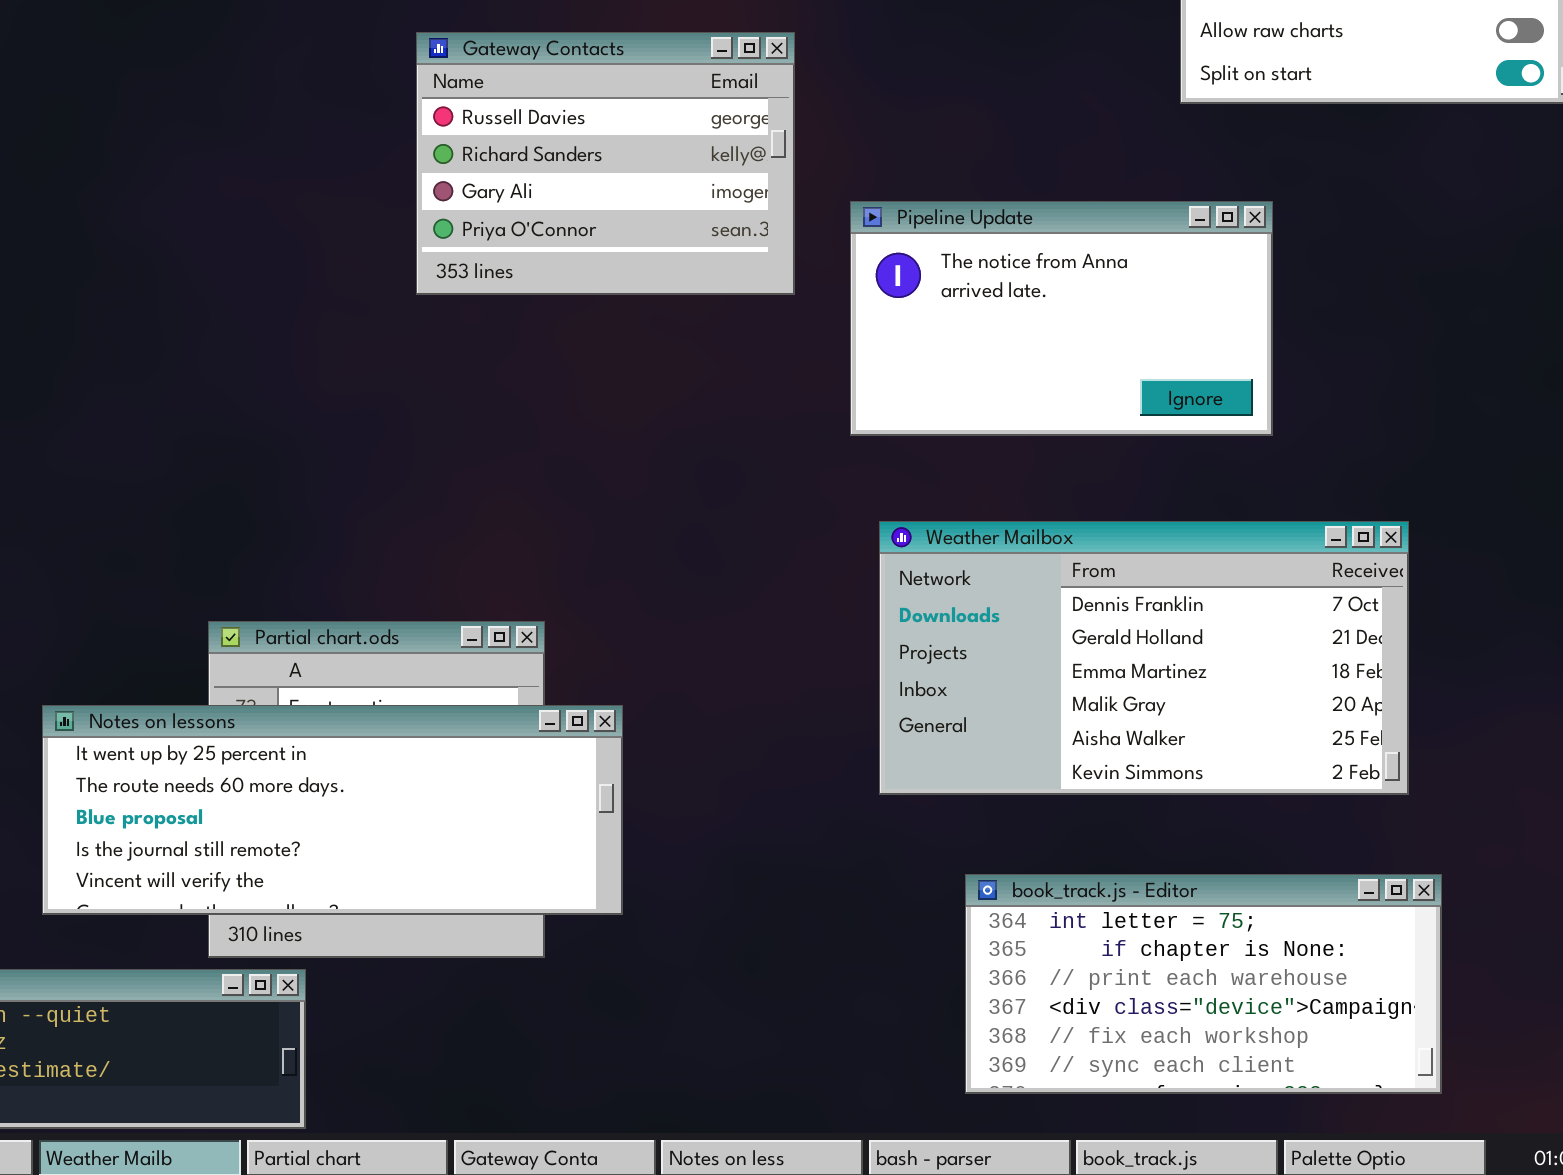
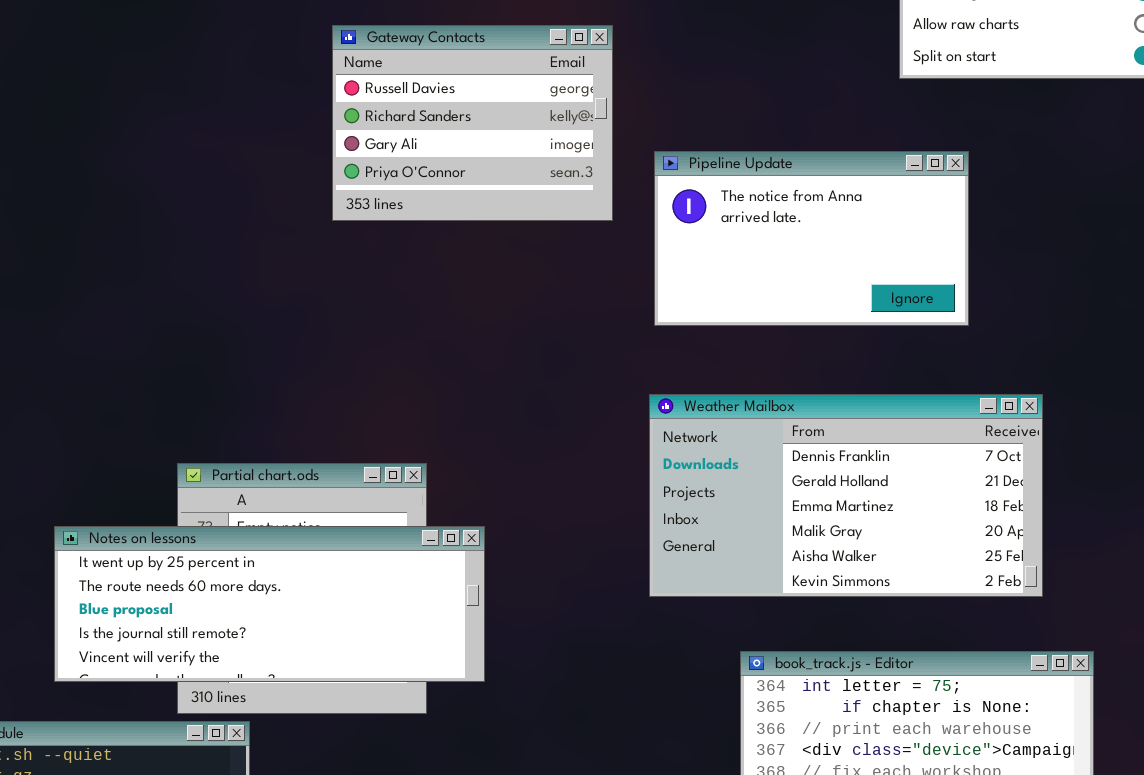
Weather Mailbox: [879,521,1409,795] -> [649,394,1043,597], moved

